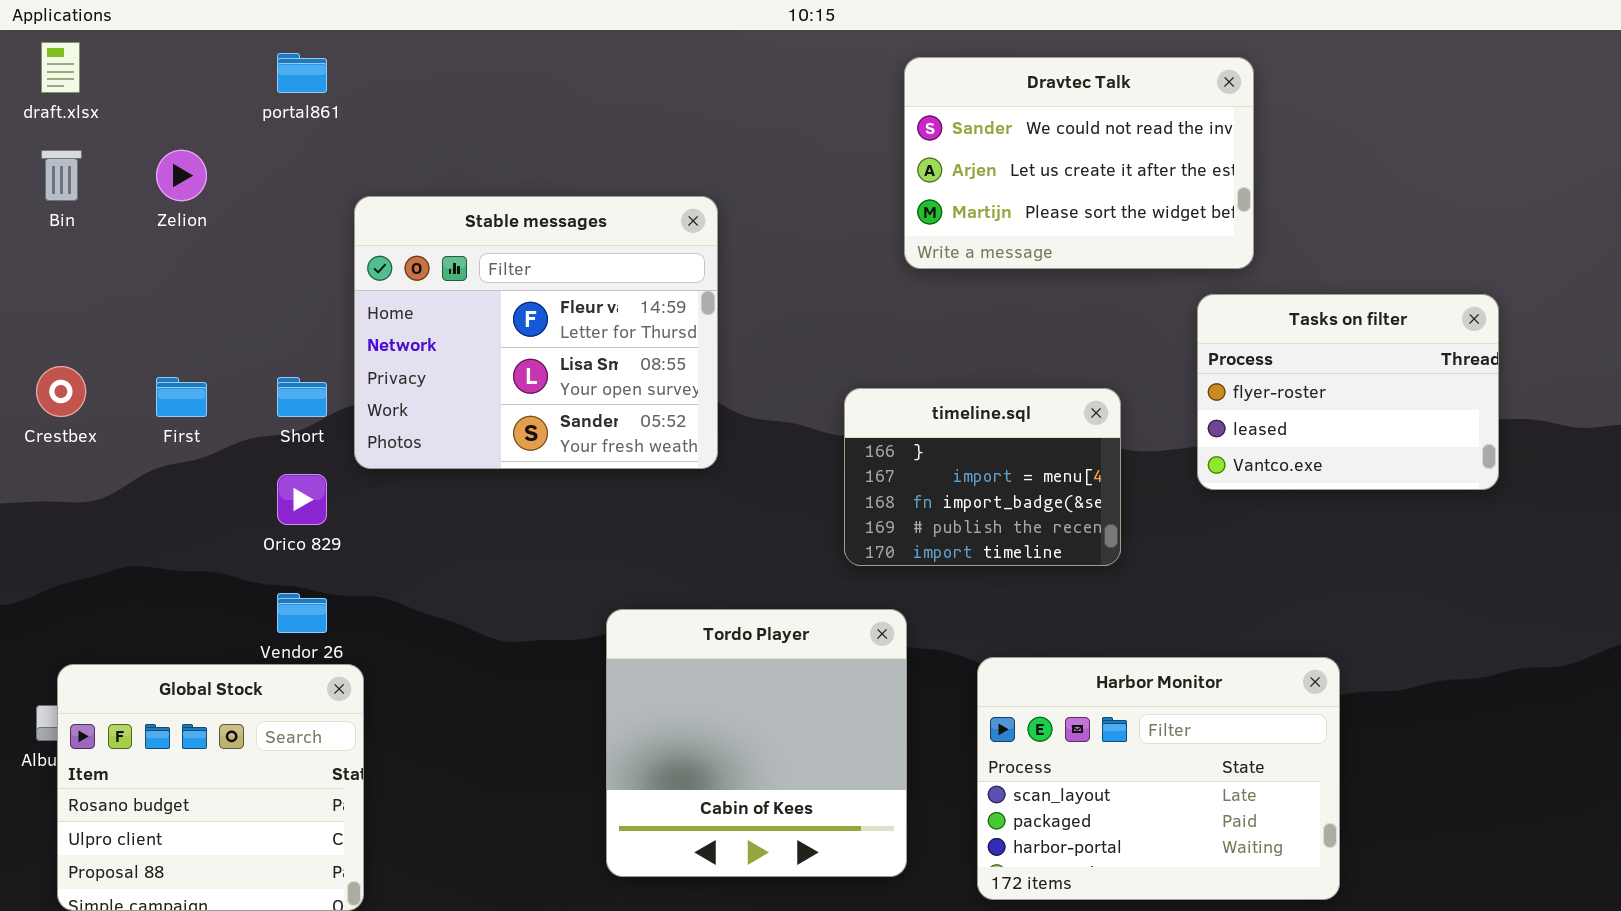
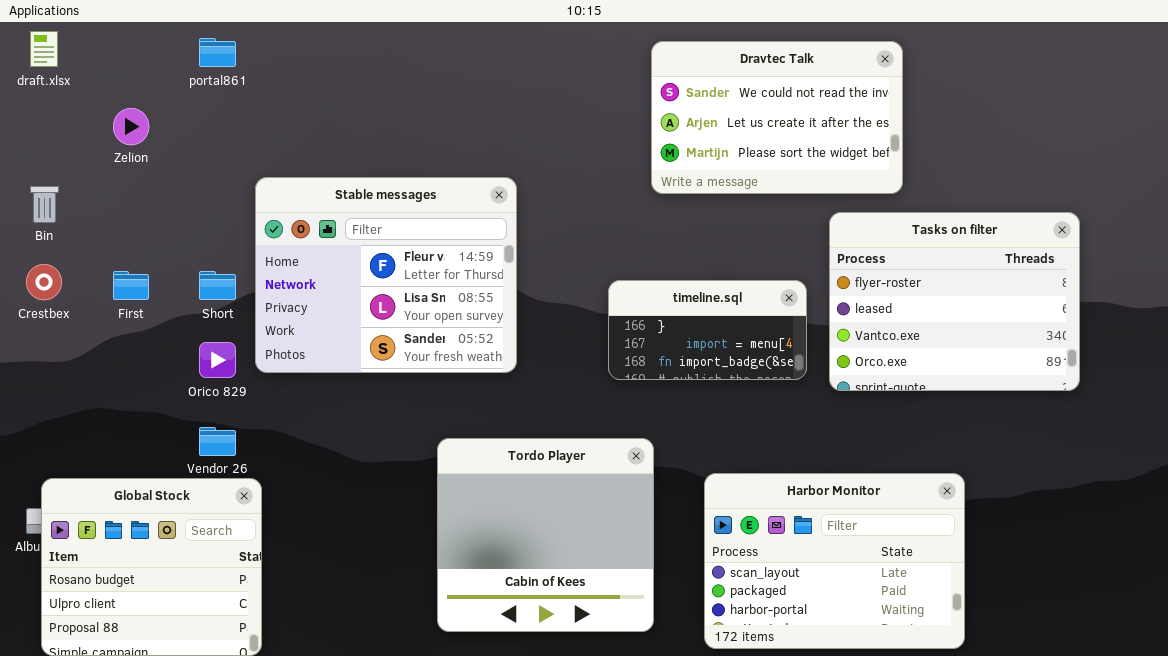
Bin: [41,150,82,201] -> [30,186,59,223], moved
Stable messages: [354,196,718,469] -> [255,177,517,373], moved
Tasks on filter: [1197,294,1499,490] -> [829,212,1080,391], resized
timeline.sql: [844,388,1121,566] -> [608,280,807,380], resized

